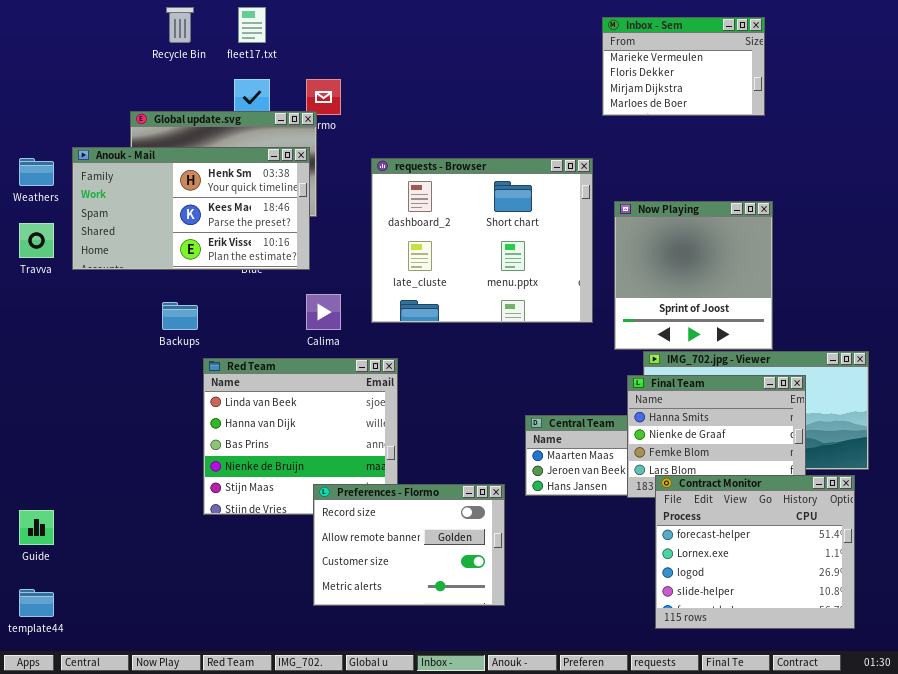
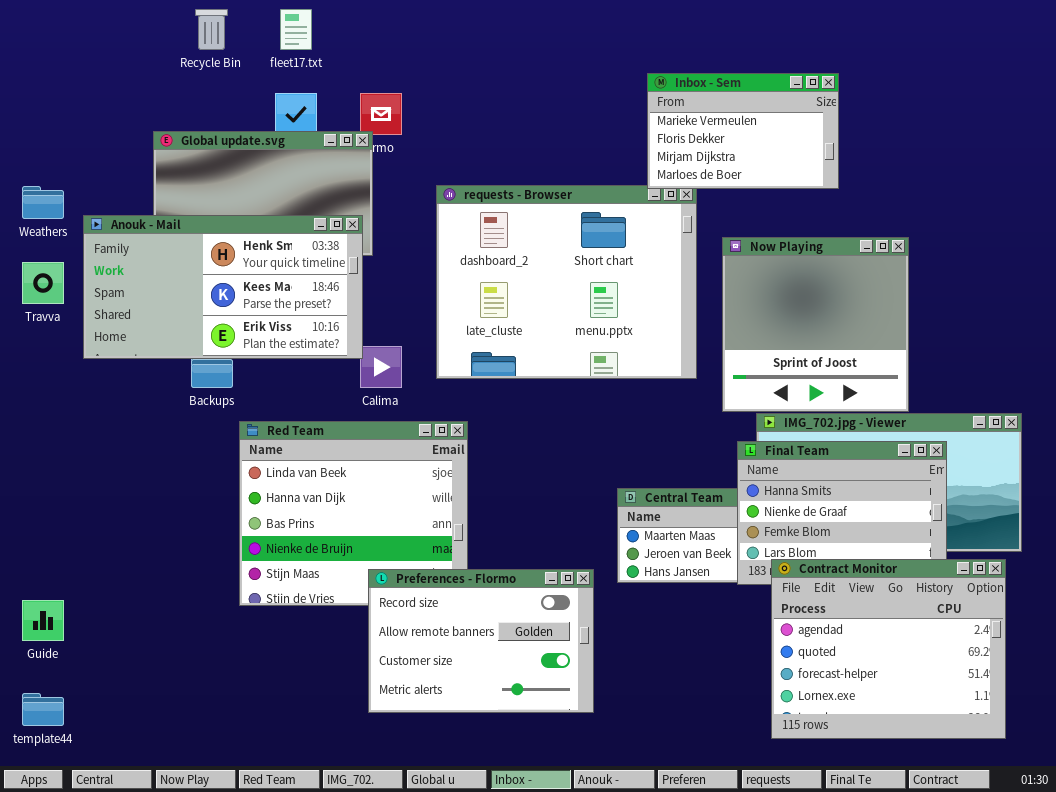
Inbox - Sem: [602,17,765,116] -> [647,73,839,189], moved
Anouk - Mail: [72,147,310,270] -> [83,215,363,359], moved
Contract Monitor: [655,475,855,629] -> [771,559,1006,739], scrolled up 2 rows

